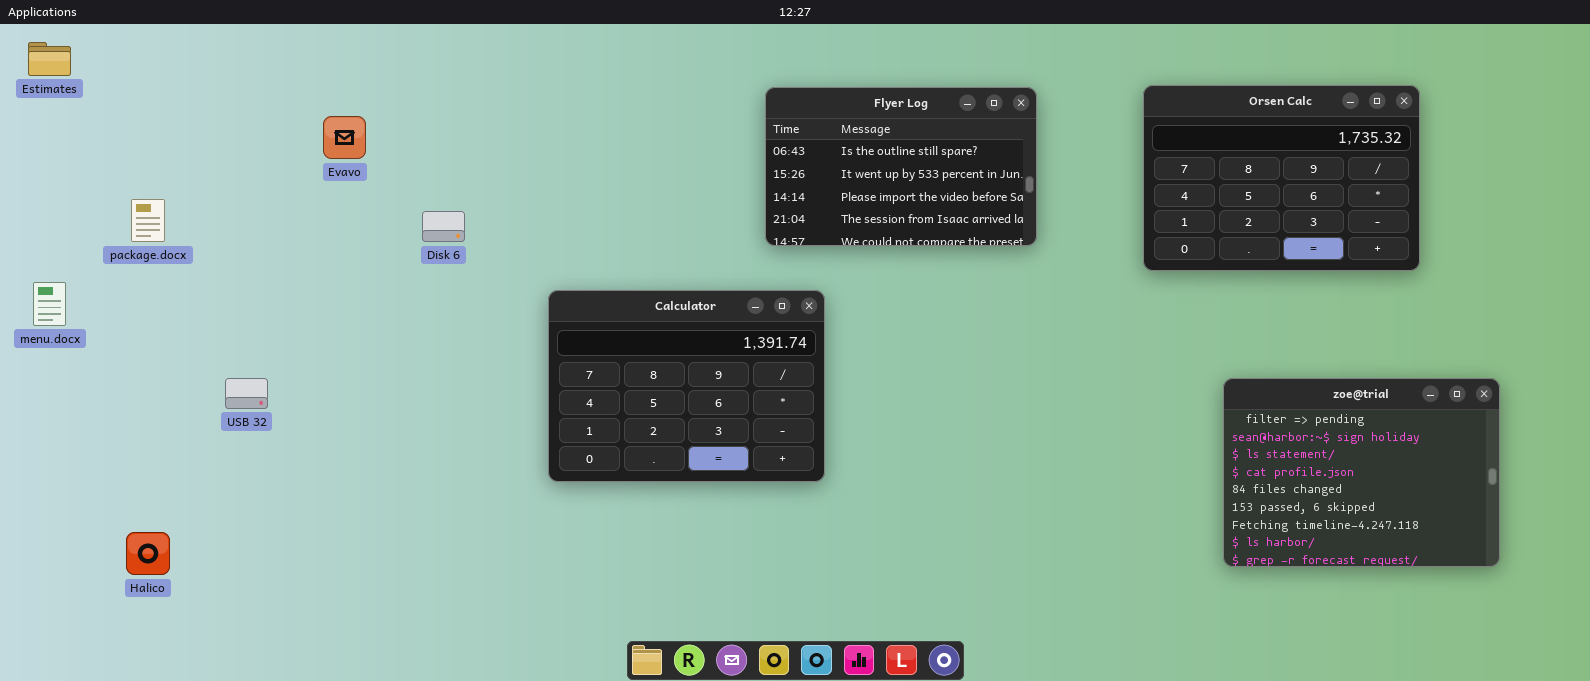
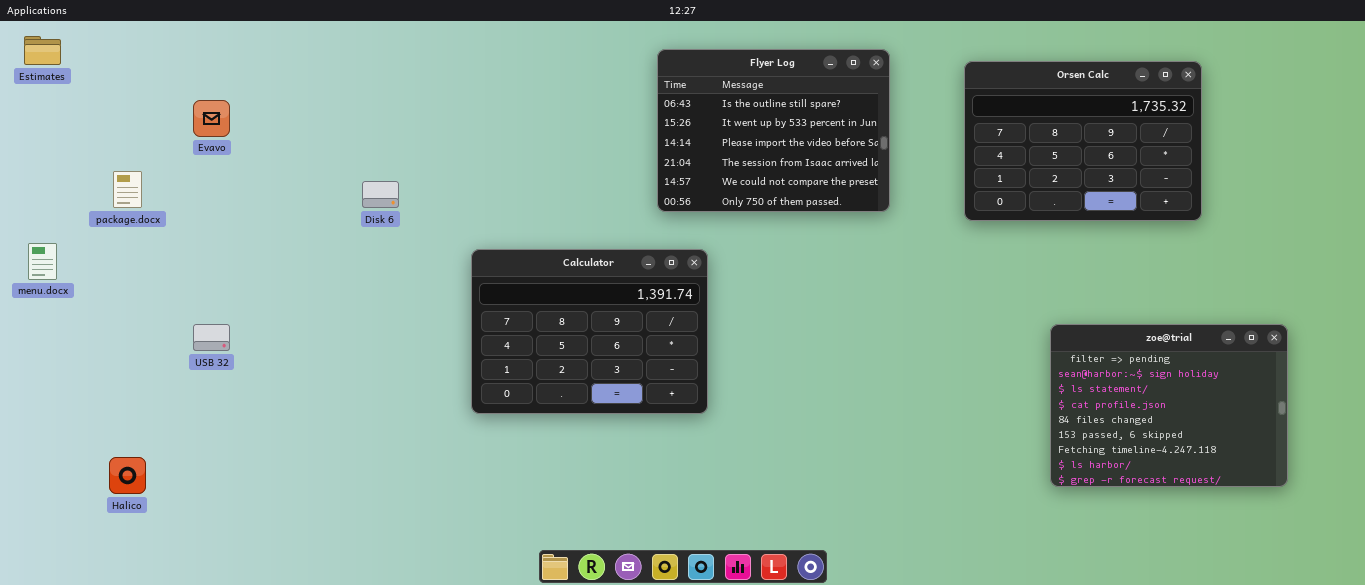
Orsen Calc: [1143,85,1420,271] -> [964,61,1202,221], moved
Flyer Log: [765,87,1037,246] -> [657,49,890,212], resized
Evavo: [323,116,366,159] -> [193,100,230,137], moved

